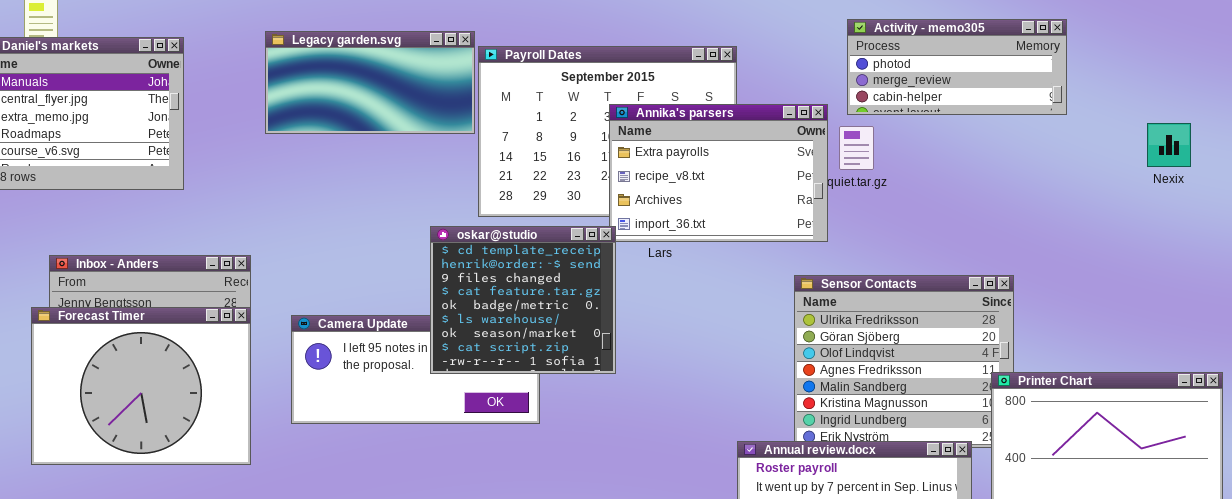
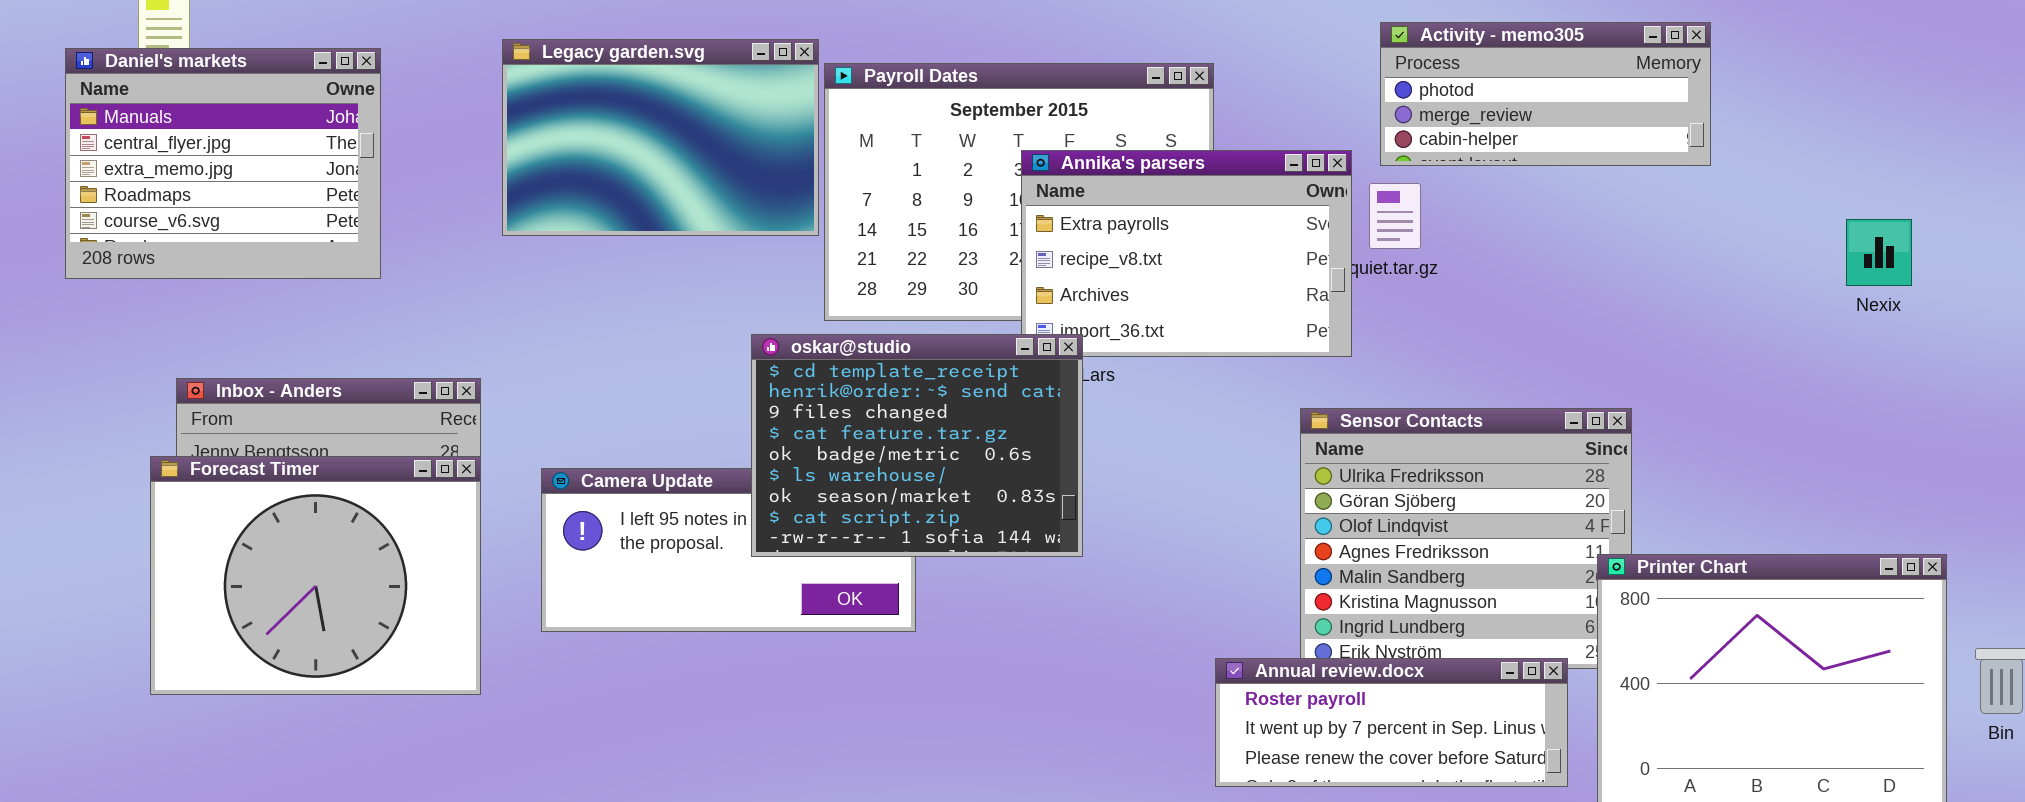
Legacy garden.svg: [265,31,475,134] -> [502,39,819,236], resized
Nexix: [1147,123,1191,167] -> [1846,219,1912,286], moved
oskar@studio: [430,226,616,374] -> [751,334,1083,557], resized

